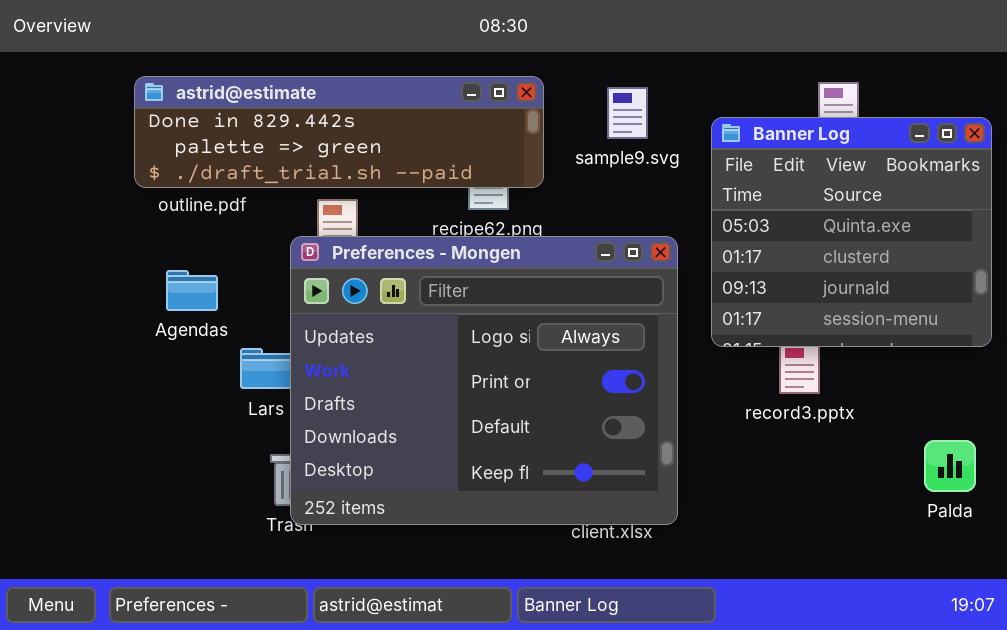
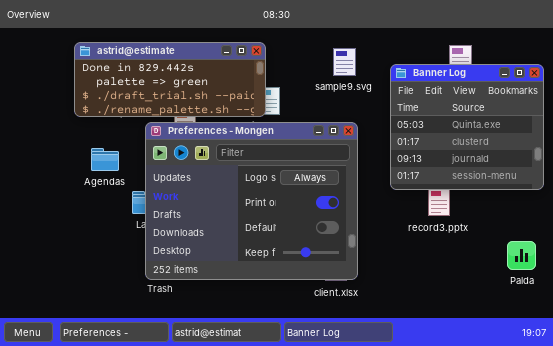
astrid@estimate: [134,76,544,188] -> [74,42,266,117], resized
Preferences - Mongen: [290,236,678,525] -> [145,122,358,280], moved

